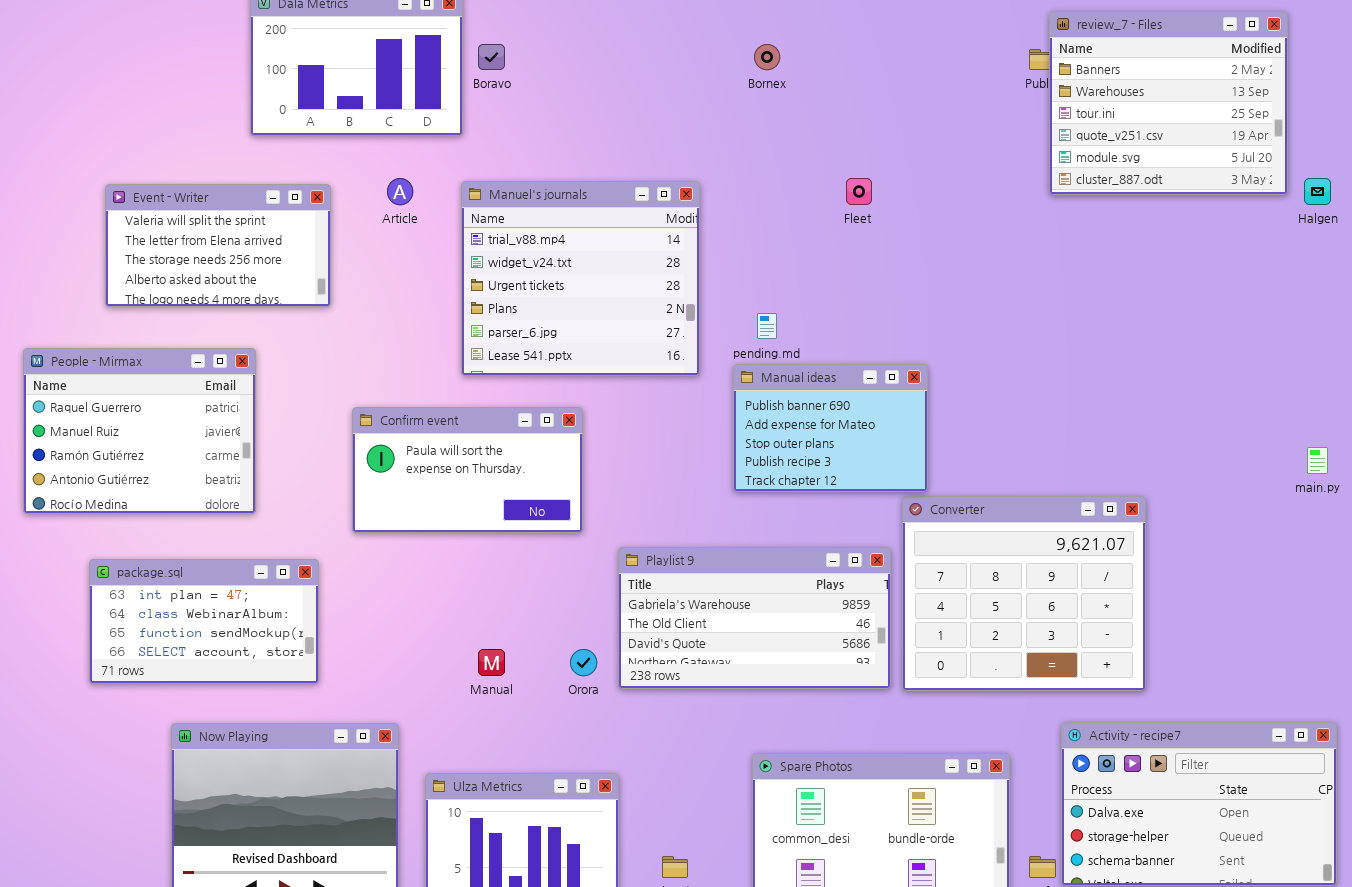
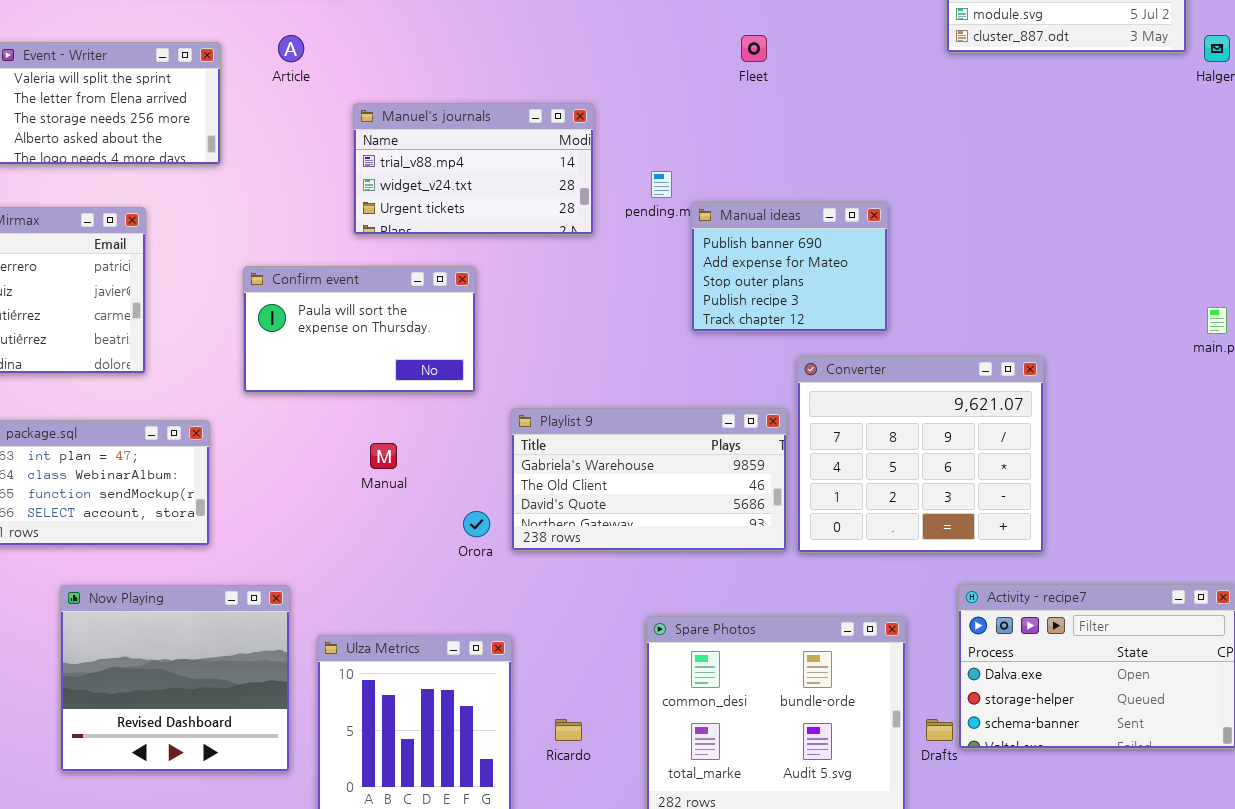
Manuel's journals: [461,181,700,376] -> [353,103,594,235], resized
Manual ideas: [733,364,928,492] -> [691,202,888,332], moved
Manual: [478,649,505,676] -> [370,443,397,469], moved

